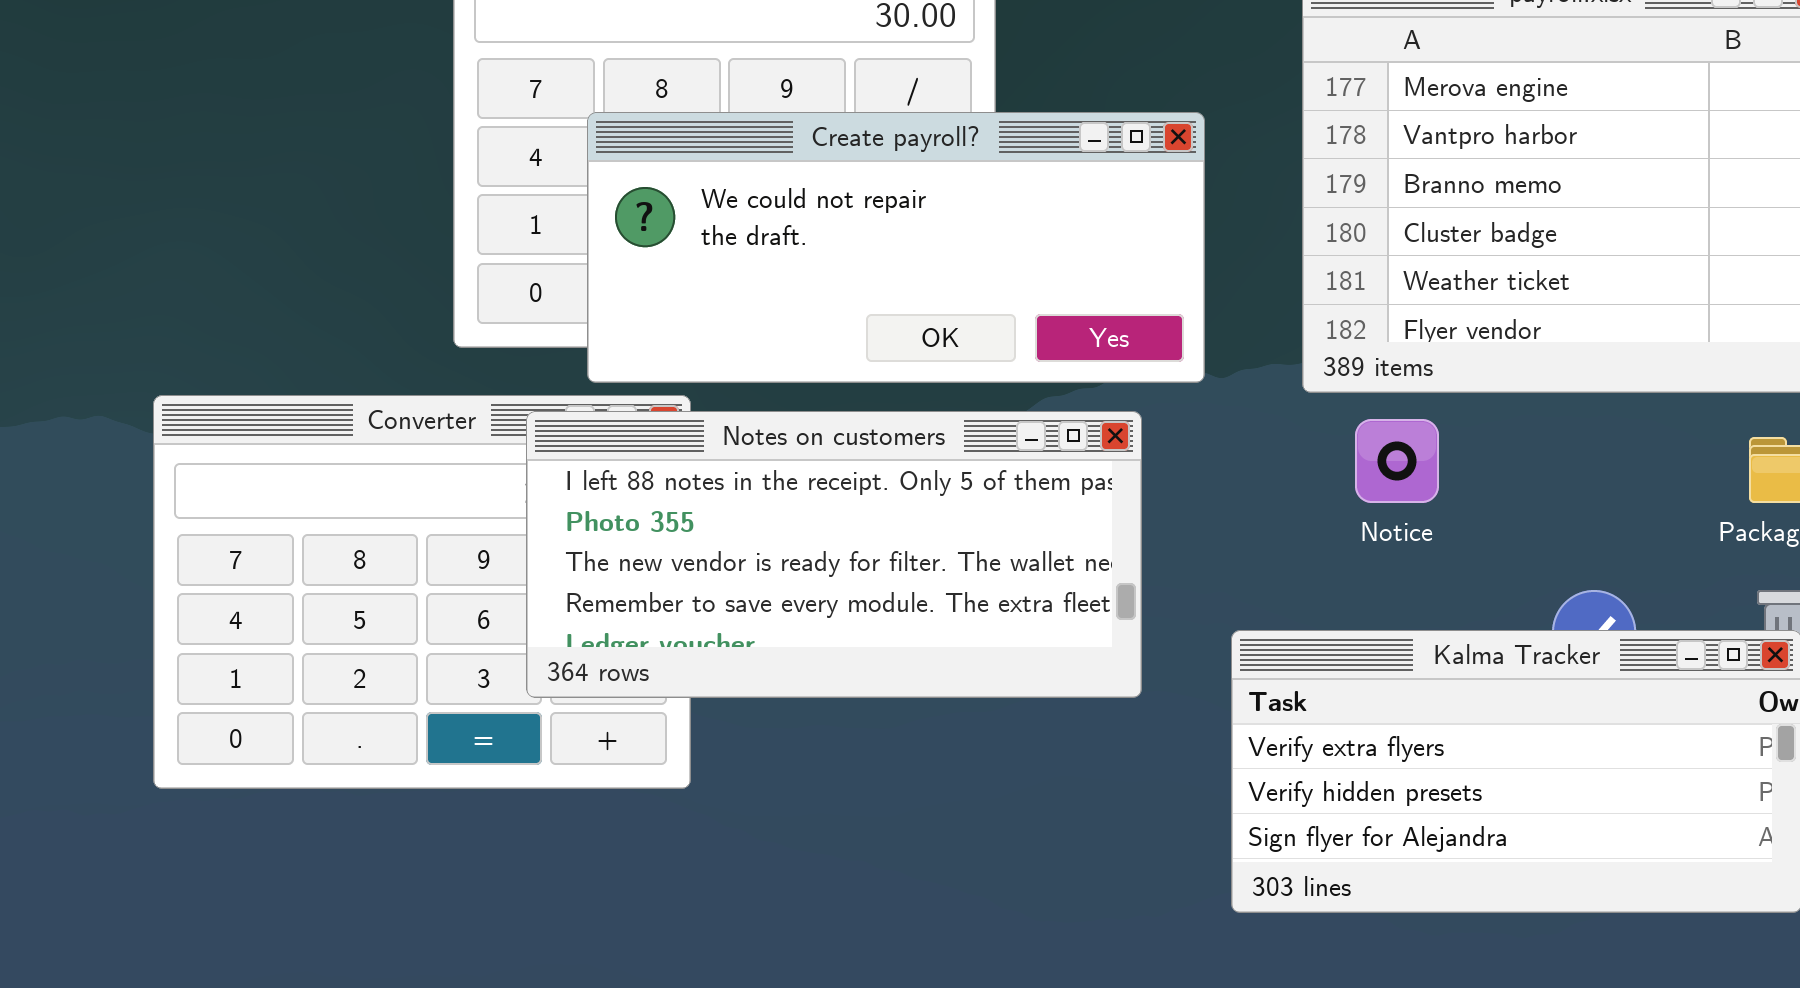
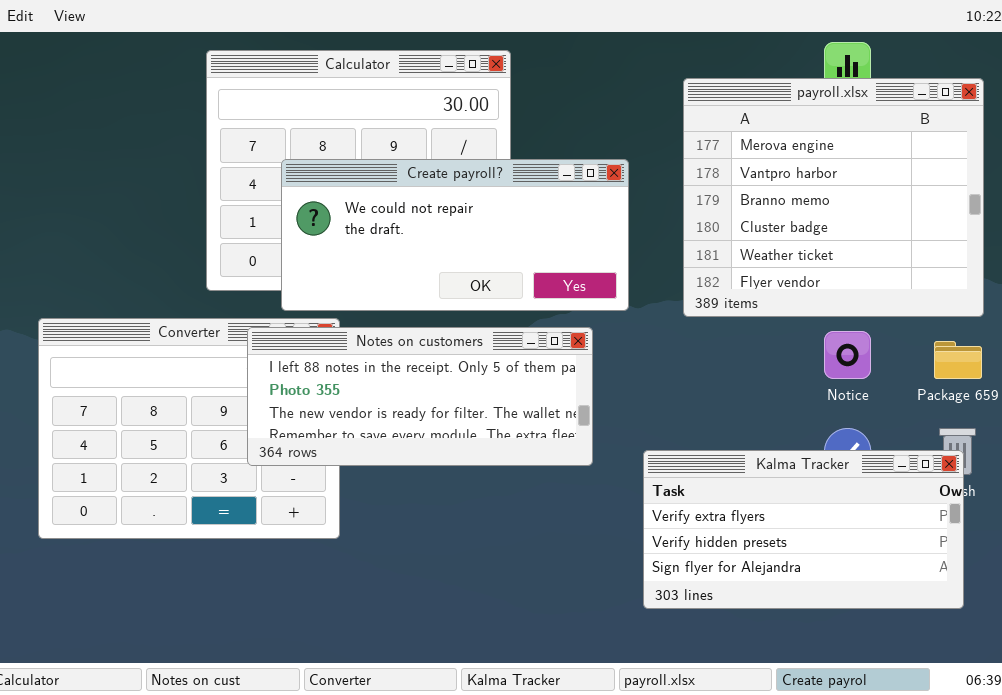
Notes on customers: [526,411,1142,698] -> [247,327,593,466], resized
Notice: [1355,419,1439,503] -> [824,331,871,379], moved

